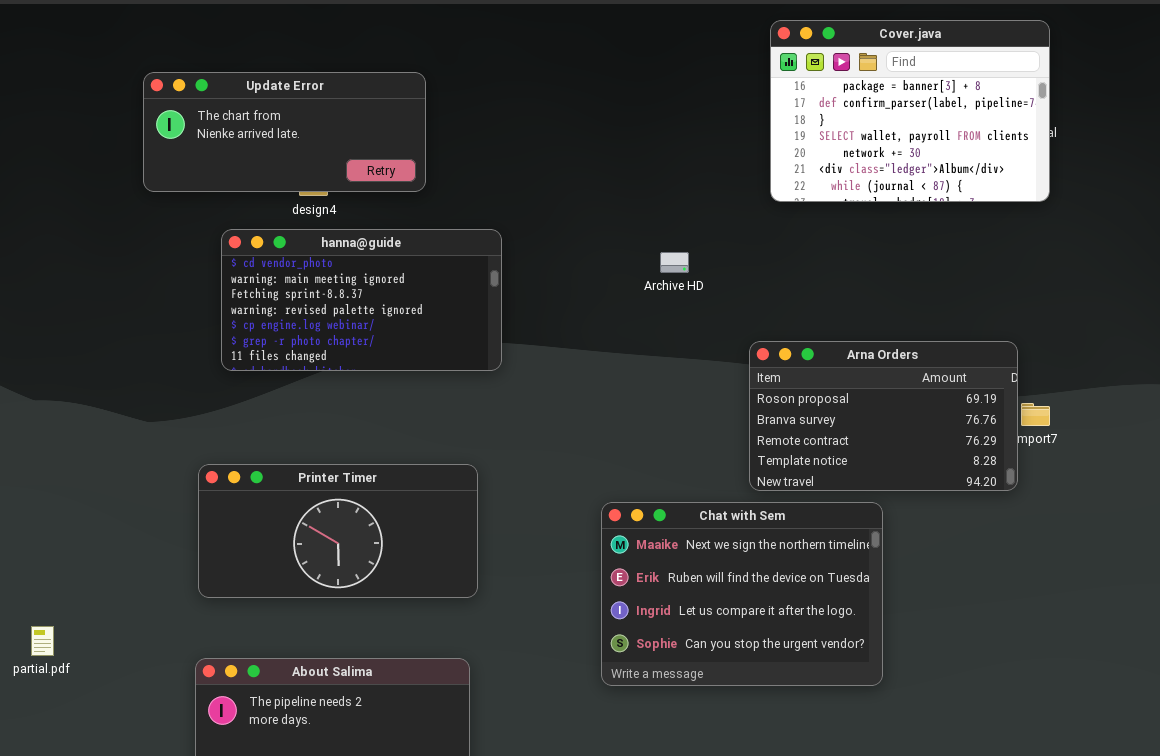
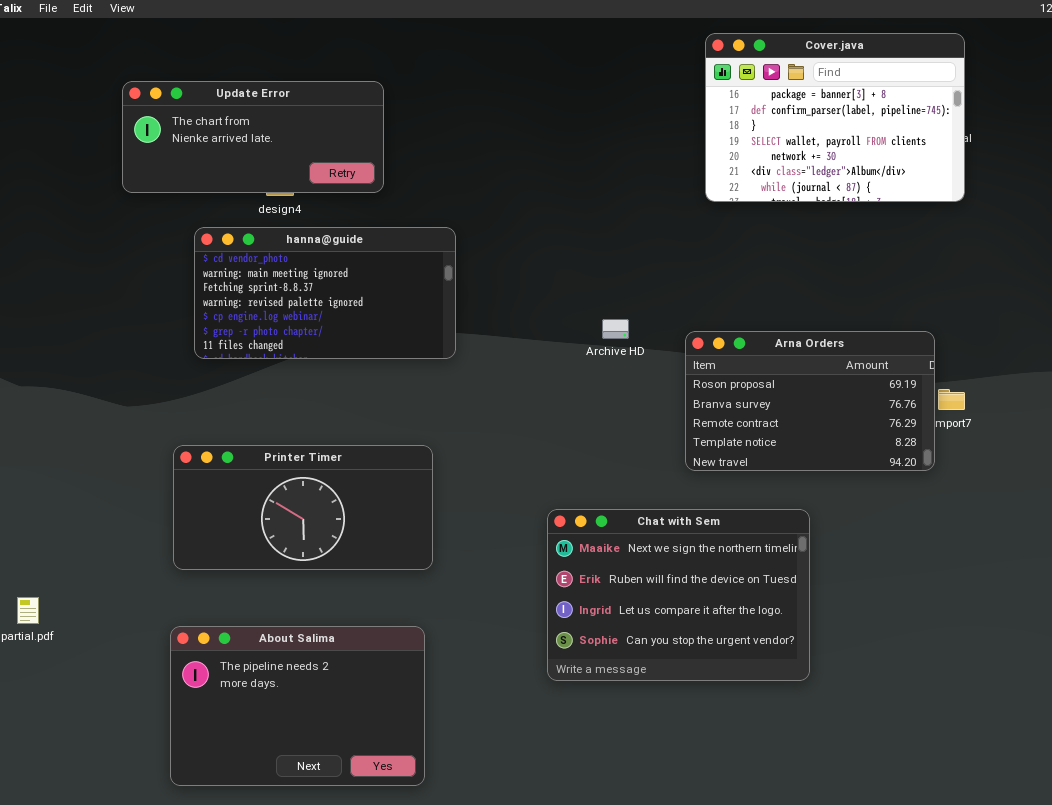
Archive HD: [660,252,689,273] -> [602,319,629,339], moved
Chat with Sem: [601,502,883,686] -> [547,509,810,681], moved

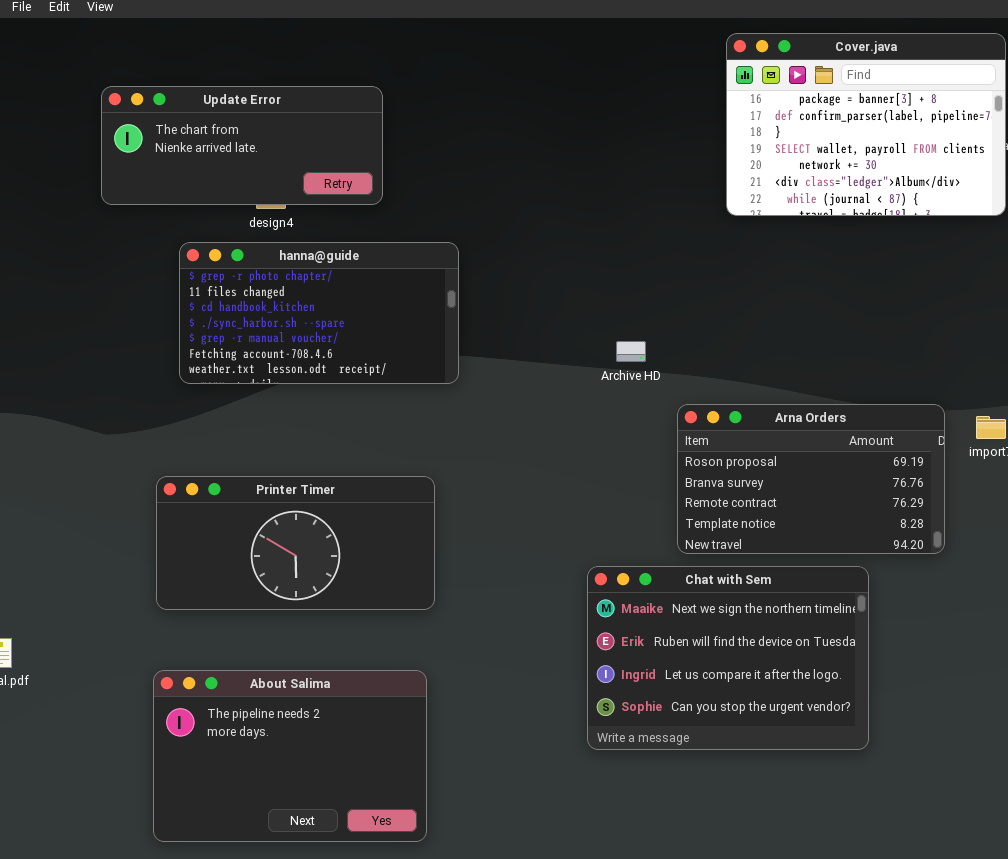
hanna@guide: [194,227,456,359] -> [179,242,459,384], scrolled down 5 rows
Arna Orders: [685,331,935,471] -> [677,404,945,554], moved
Chat with Sem: [547,509,810,681] -> [587,566,869,750], moved

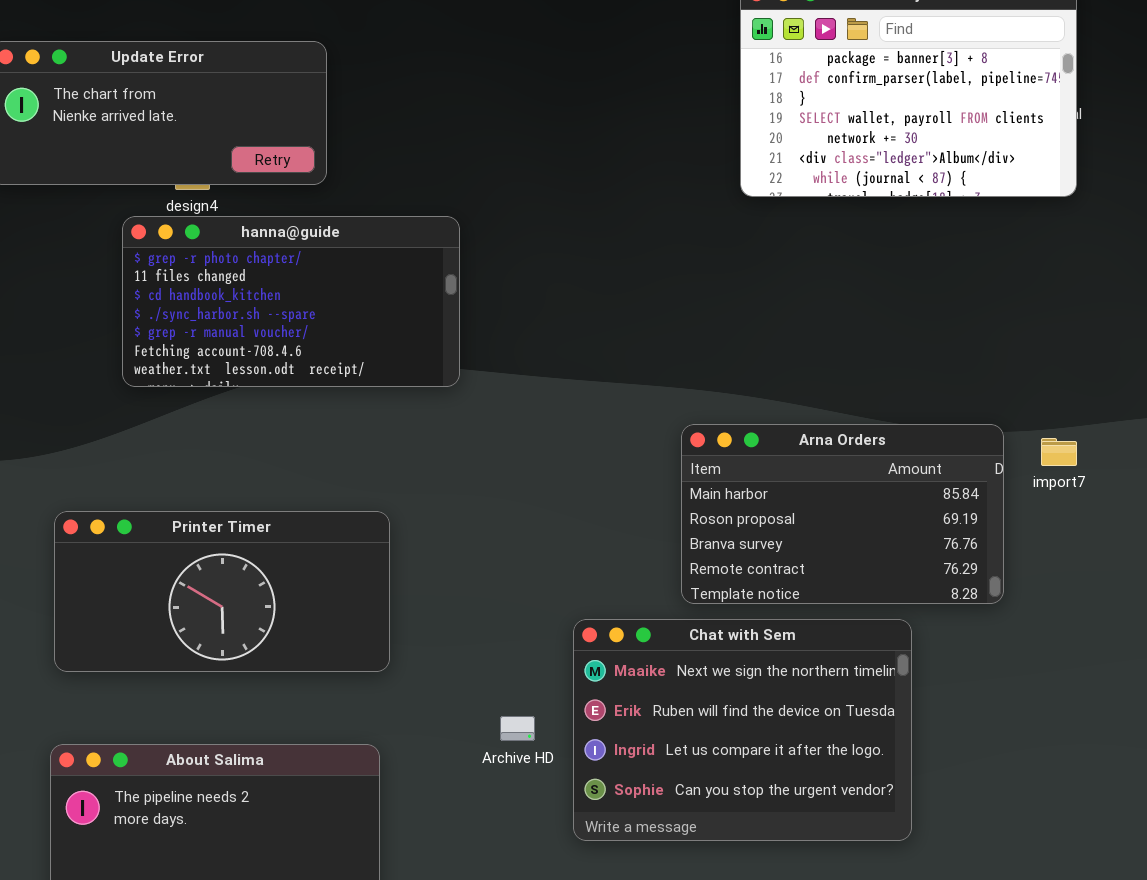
hanna@guide: [179,242,459,384] -> [122,216,460,387], moved
Archive HD: [616,341,646,362] -> [500,716,535,741], moved
Arna Orders: [677,404,945,554] -> [681,424,1004,604], scrolled up 1 row

